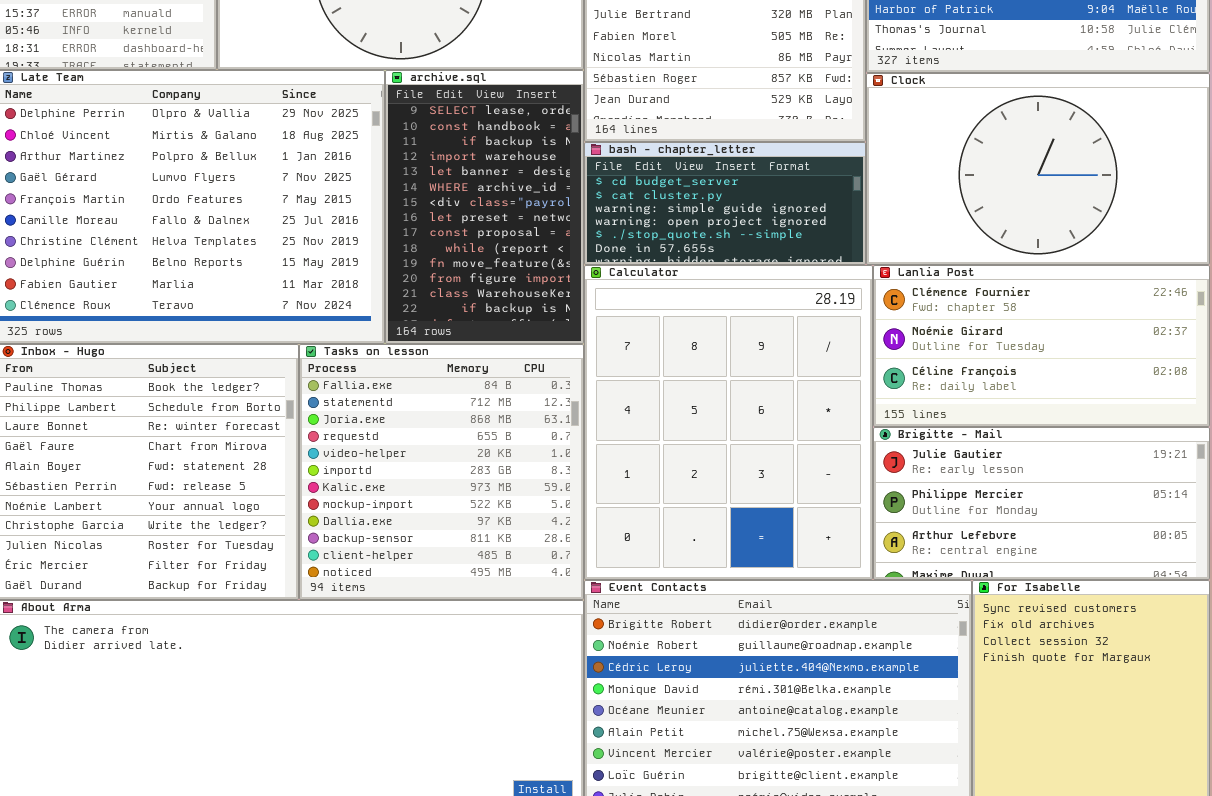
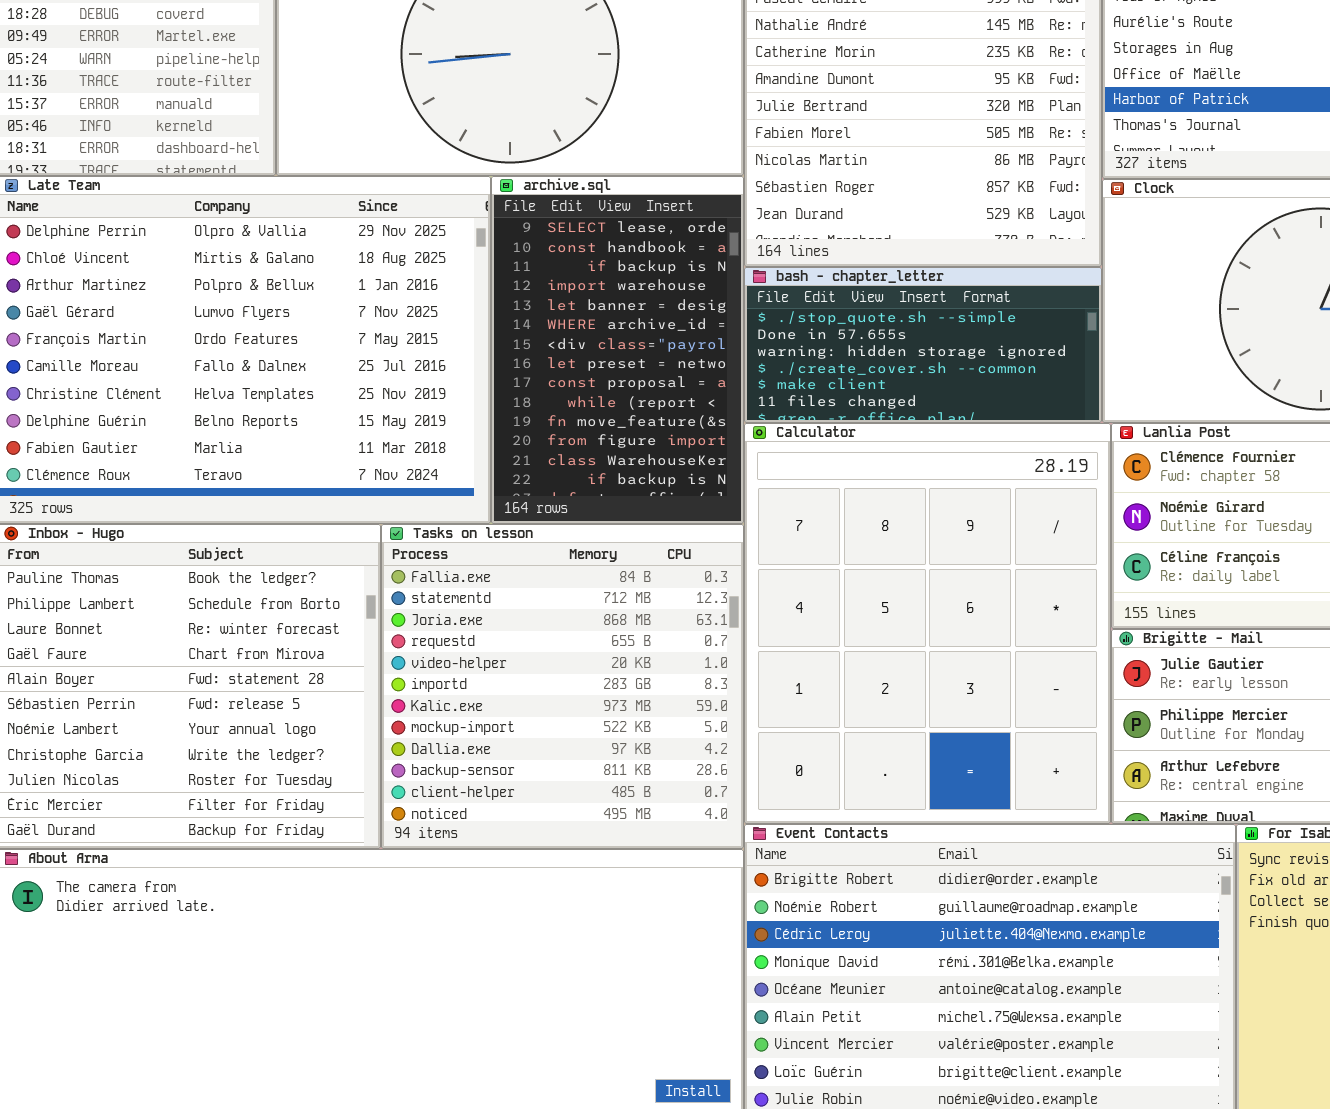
bash - chapter_letter: [584,142,866,265] -> [744,267,1102,423], scrolled down 4 rows

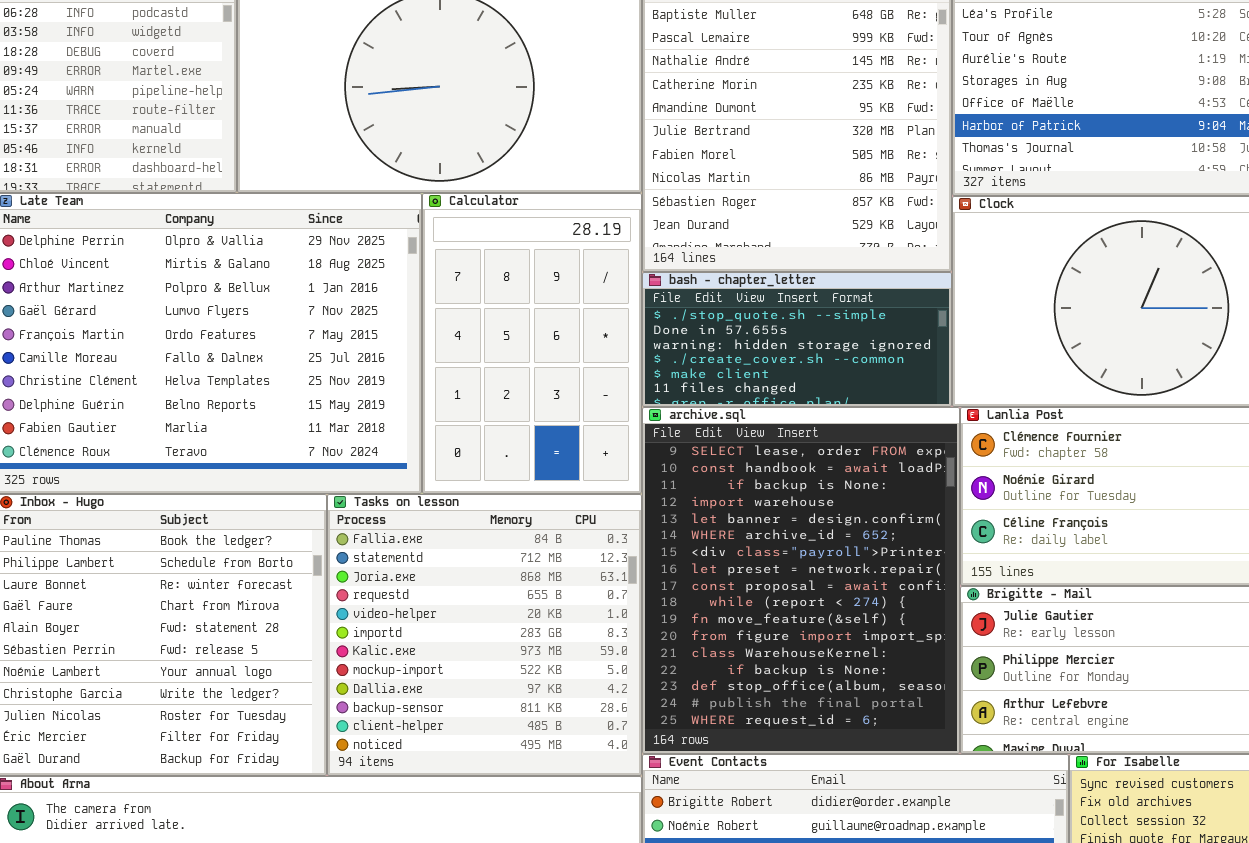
archive.sql: [491,176,744,524] -> [642,407,960,754], moved, resized
Calculator: [744,423,1111,824] -> [422,193,642,494], moved, resized

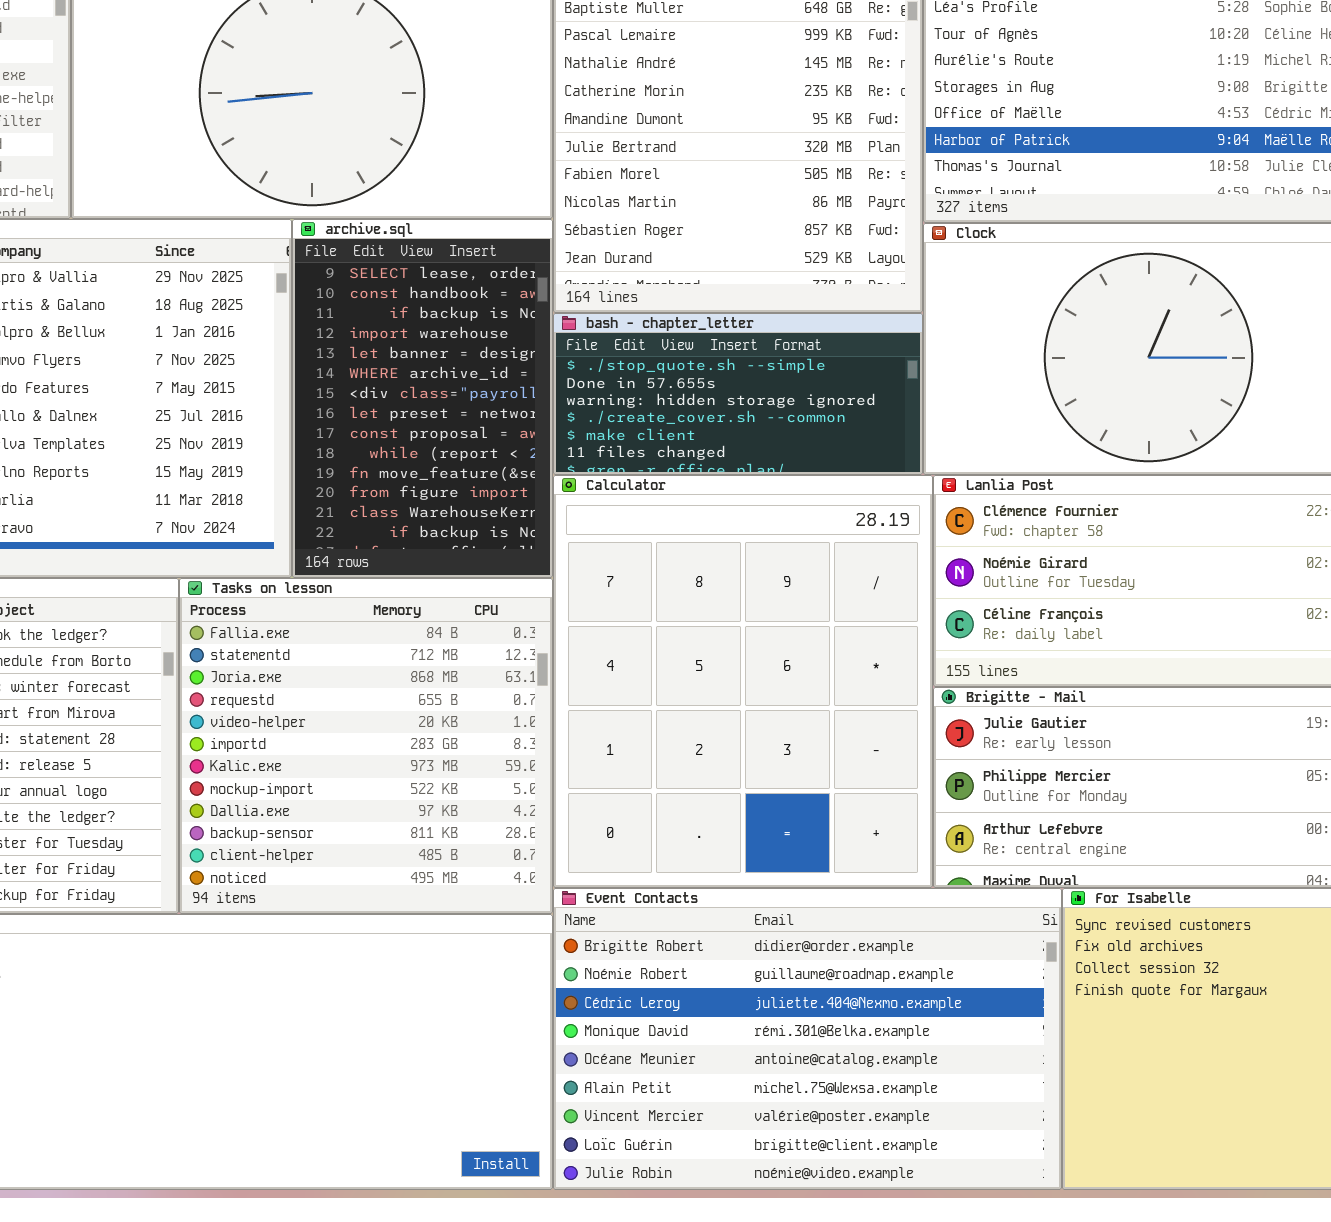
Calculator: [422,193,642,494] -> [553,475,933,888], moved, resized
archive.sql: [642,407,960,754] -> [292,219,553,578], moved, resized

